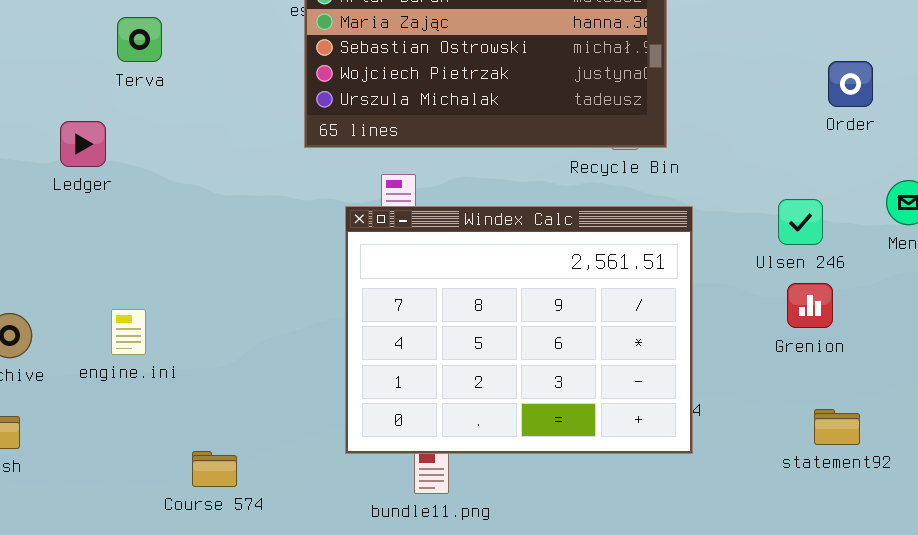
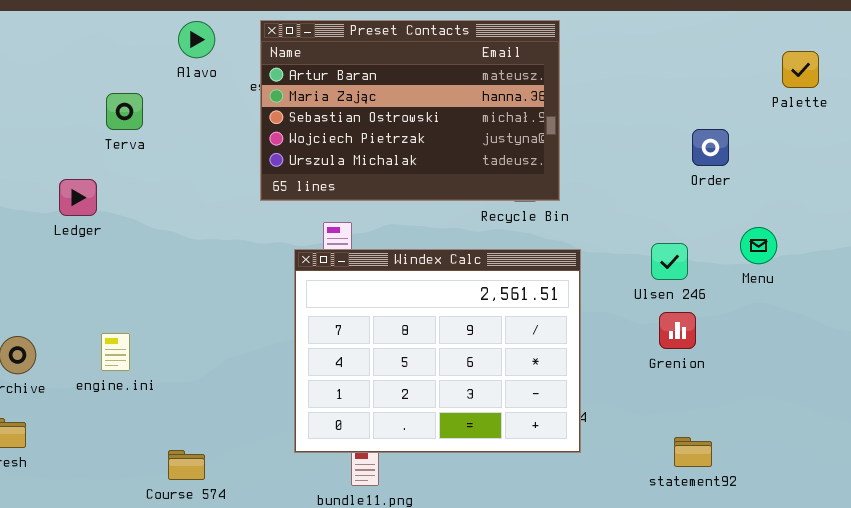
statement92: [814,409,860,445] -> [674,437,712,467], moved

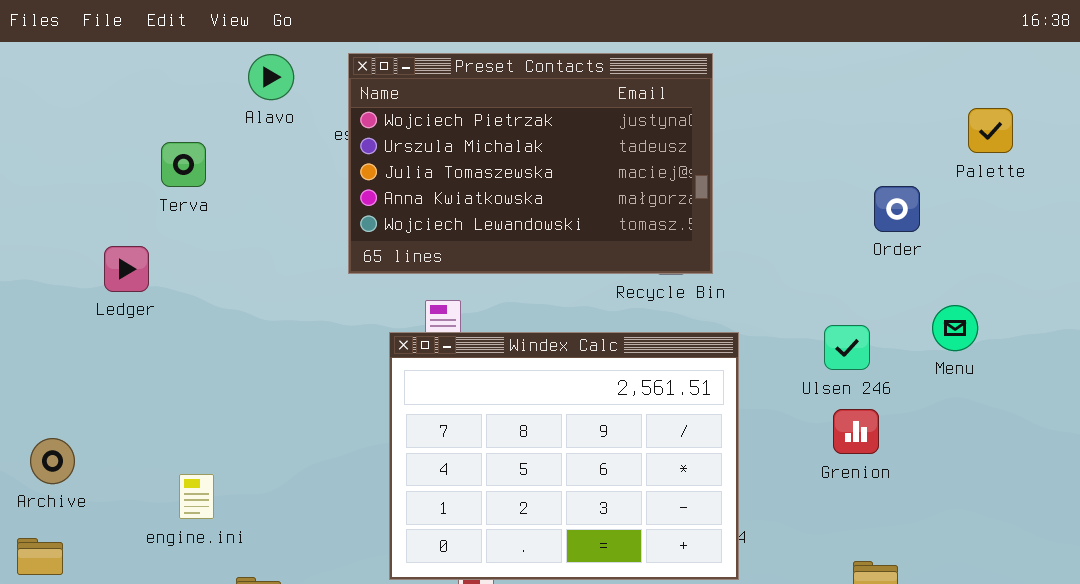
Preset Contacts: [260,20,560,201] -> [348,53,713,274], scrolled down 3 rows
Palette: [782,51,819,88] -> [968,108,1013,153], moved
engine.ini: [101,333,130,371] -> [179,474,214,519], moved

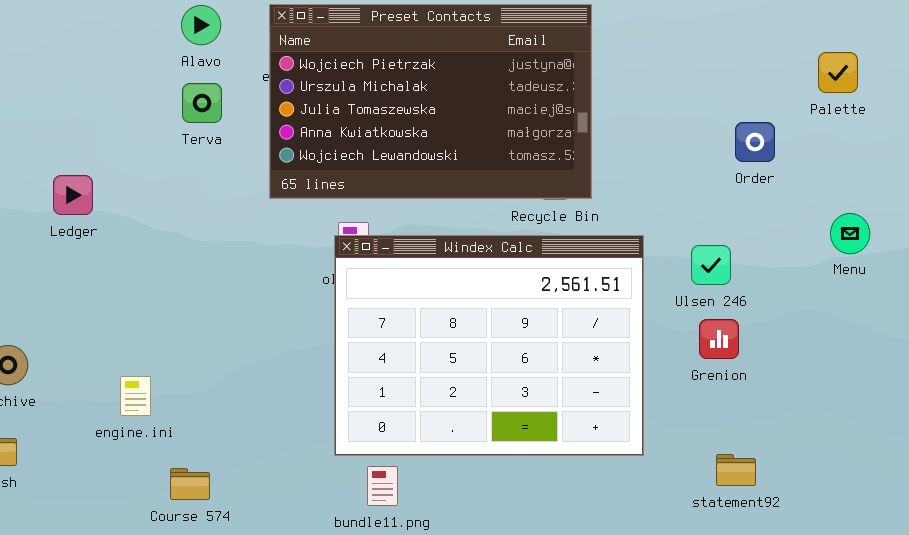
Terva: [161,142,206,187] -> [182,83,222,123], moved
Menu: [932,305,978,351] -> [830,213,870,254], moved
Windex Calc: [389,332,739,580] -> [334,235,644,456], moved

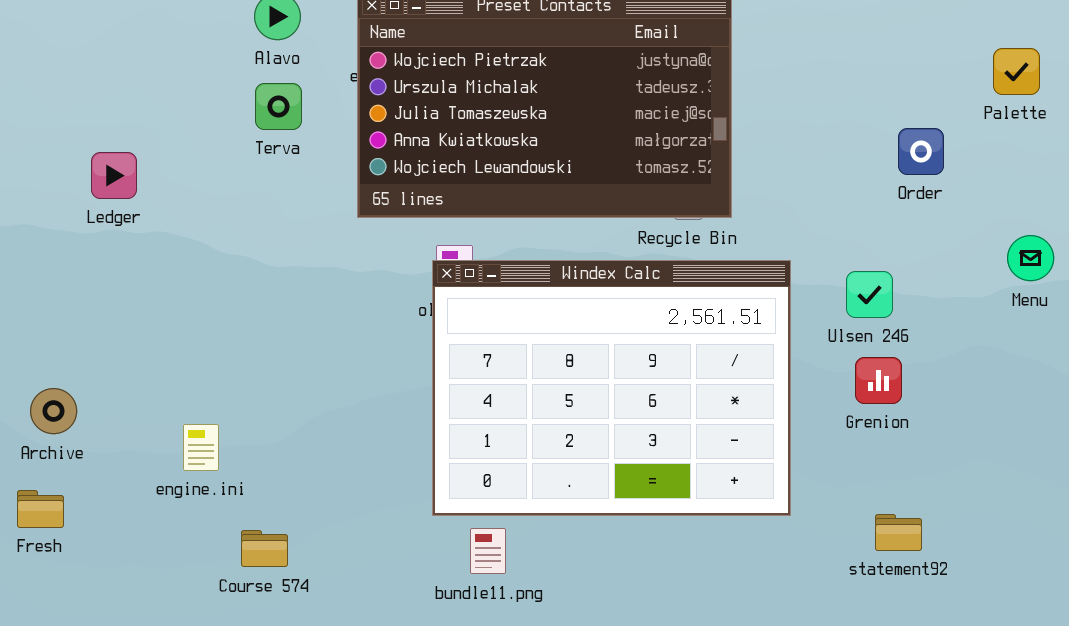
Ledger: [53,175,93,215] -> [91,152,137,199], moved

